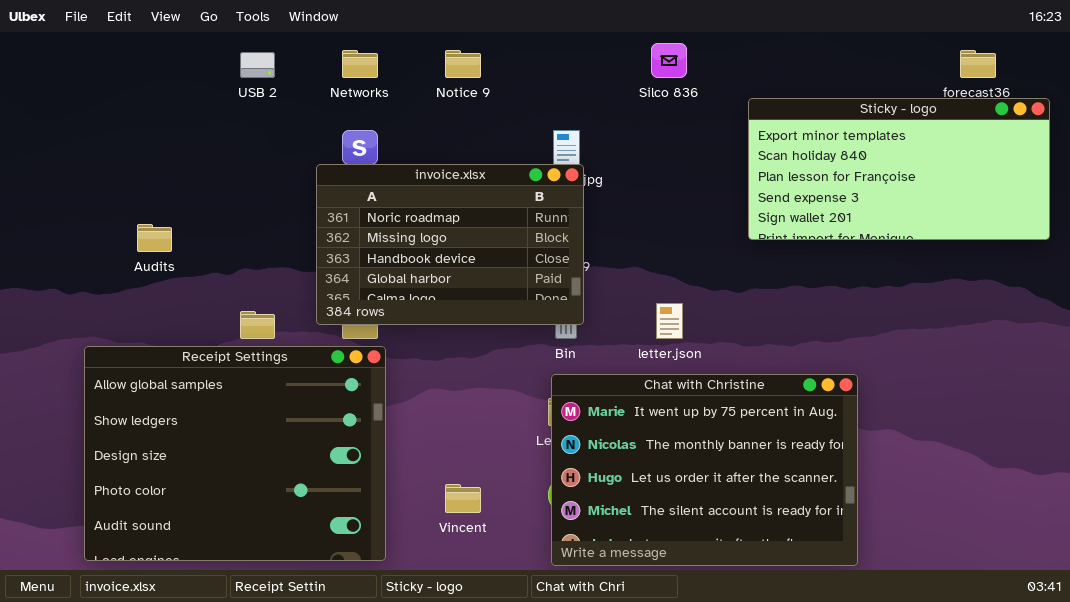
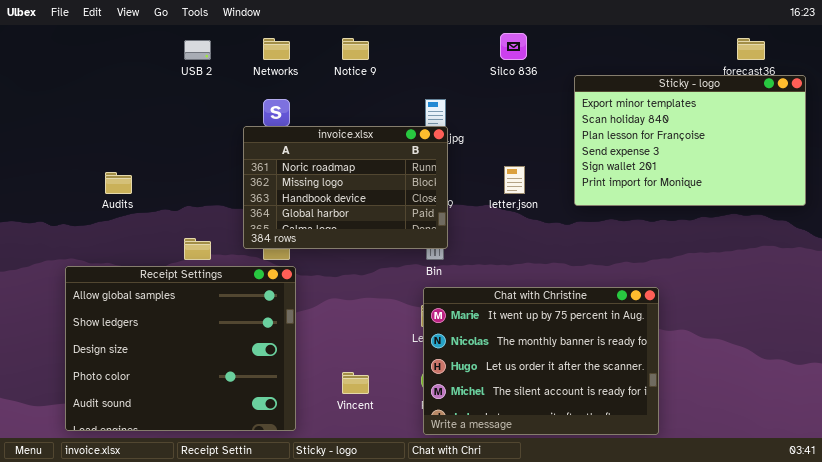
Sticky - logo: [748,98,1050,240] -> [574,75,806,206], resized
letter.json: [656,303,683,339] -> [504,166,525,194], moved

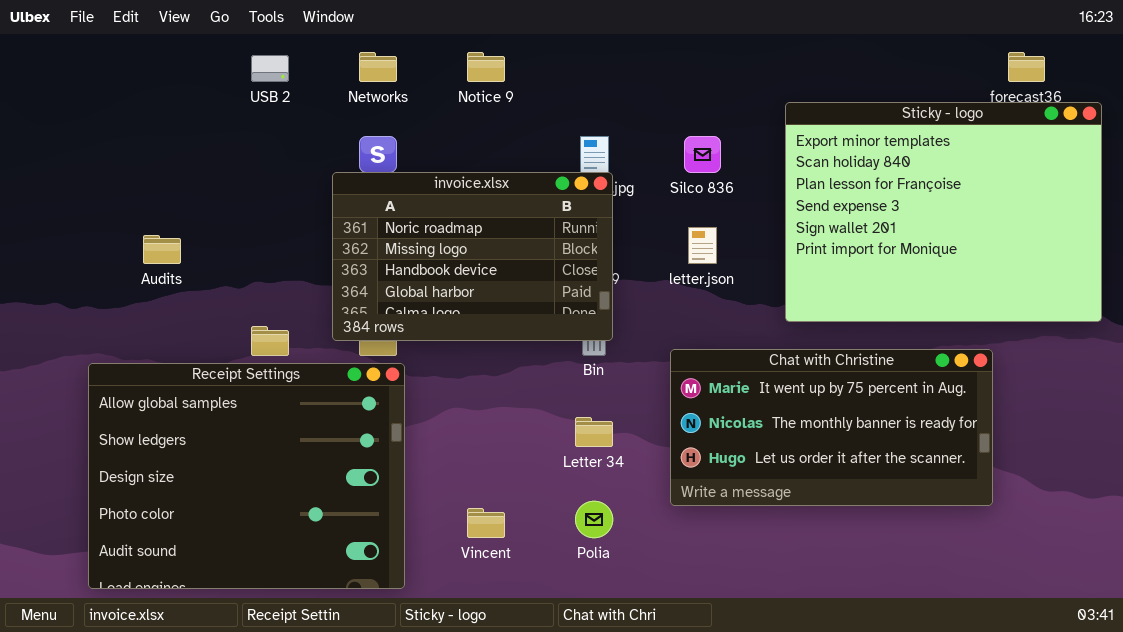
Silco 836: [500,33,527,60] -> [684,136,721,173], moved
Sticky - logo: [574,75,806,206] -> [785,102,1102,322], resized
Chat with Christine: [423,287,659,435] -> [670,349,993,506], moved, resized

